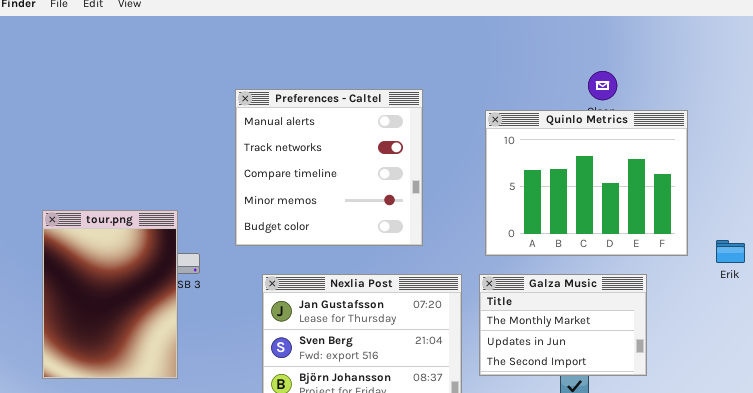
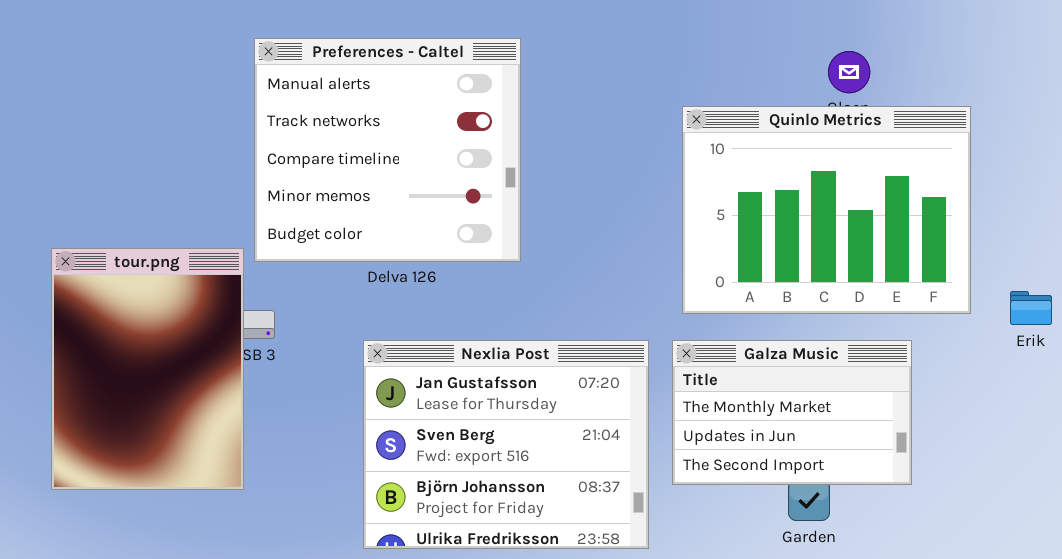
Preferences - Caltel: [235,89,423,246] -> [254,38,521,262], moved

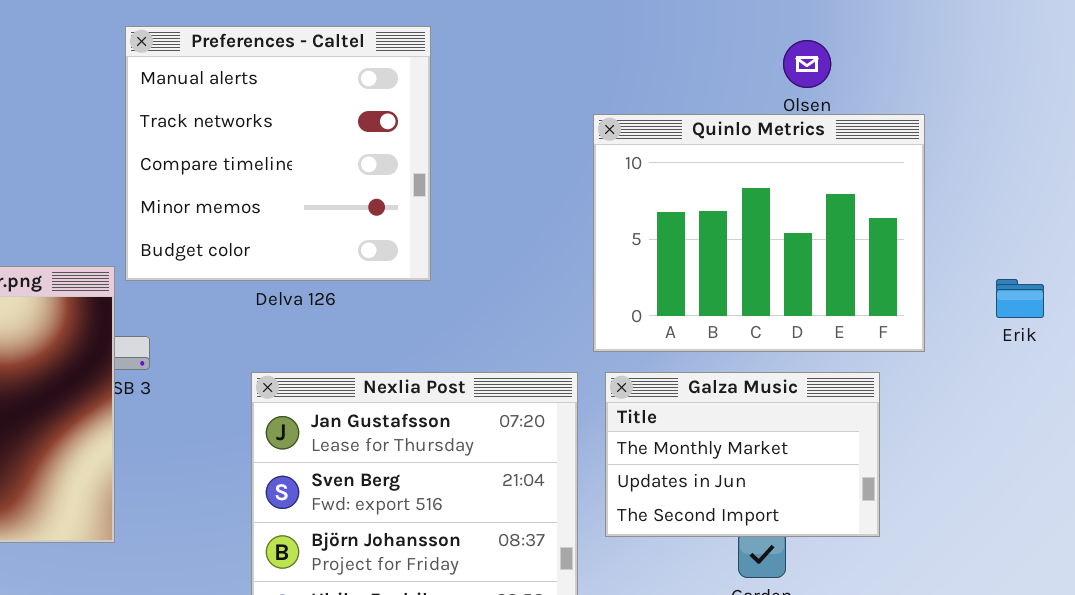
Quinlo Metrics: [682,106,971,314] -> [593,114,925,352], moved
Erik: [1010,291,1052,325] -> [996,279,1044,318], moved

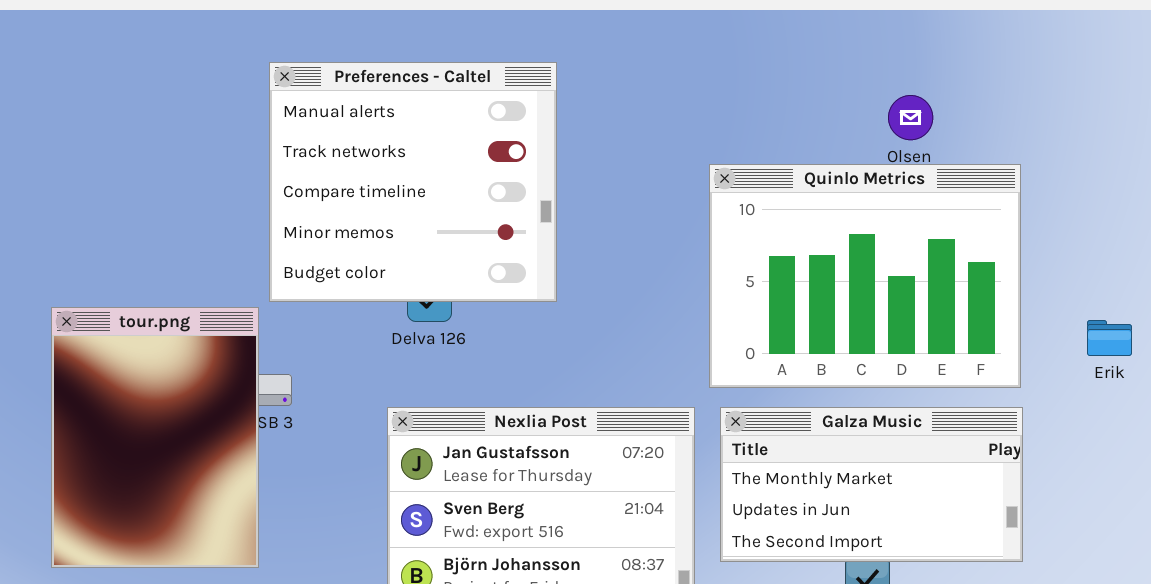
Preferences - Caltel: [125,26,431,281] -> [269,62,557,302], moved
Galza Music: [605,372,880,537] -> [720,407,1023,562], resized

